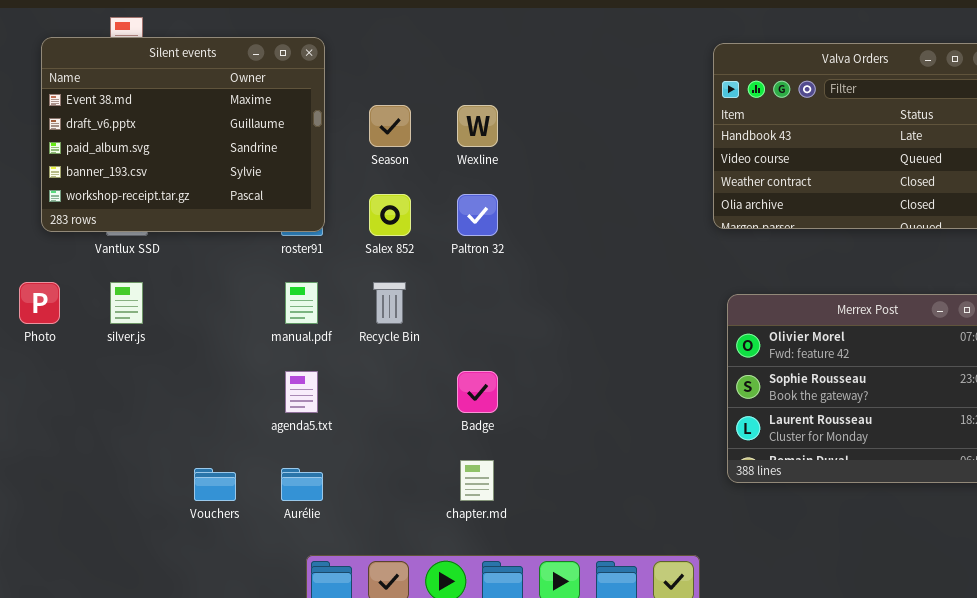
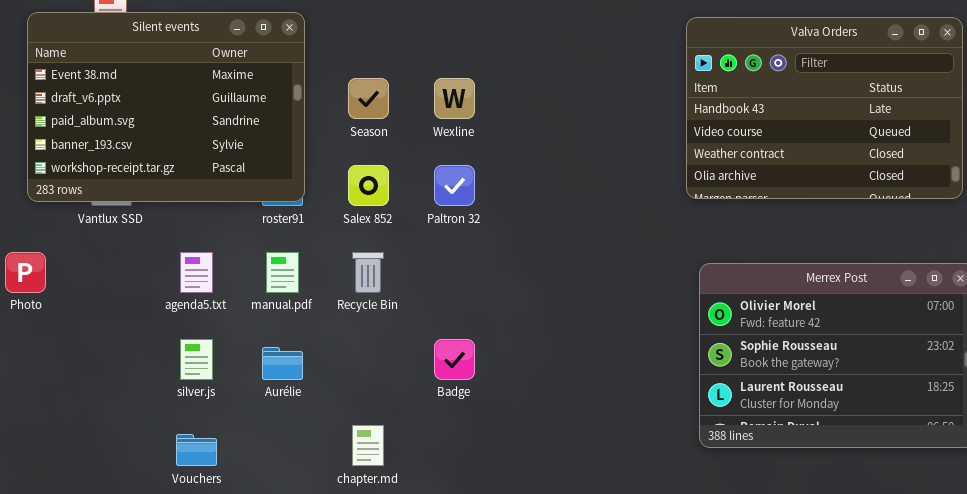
silver.js: [110,282,143,324] -> [180,339,213,380], moved
agenda5.txt: [285,371,318,413] -> [180,252,213,293], moved
chapter.md: [460,460,494,501] -> [352,425,384,466], moved
Aurélie: [281,468,323,501] -> [262,347,303,380], moved

